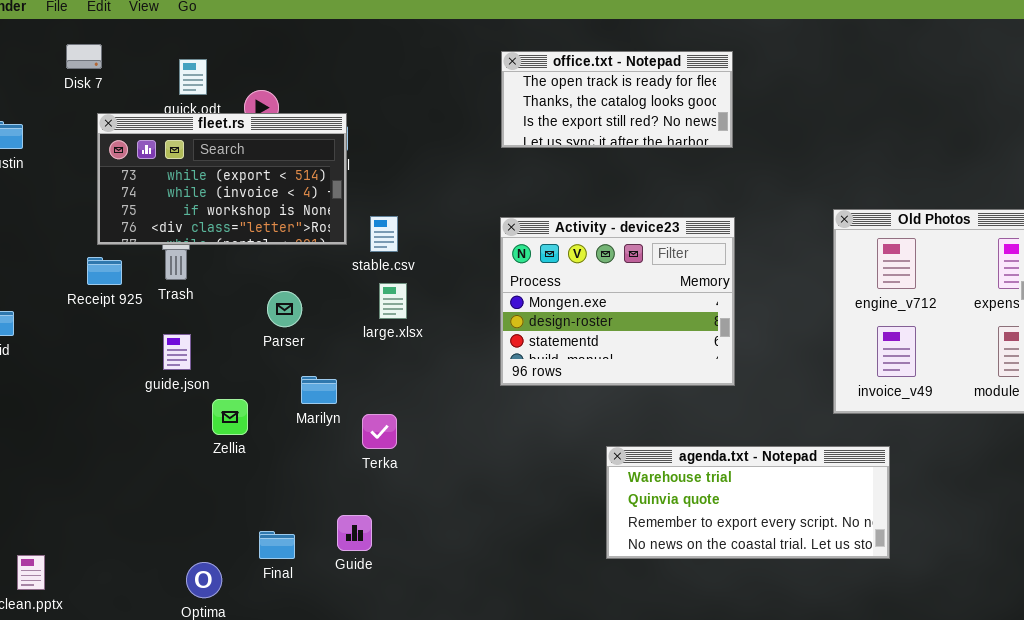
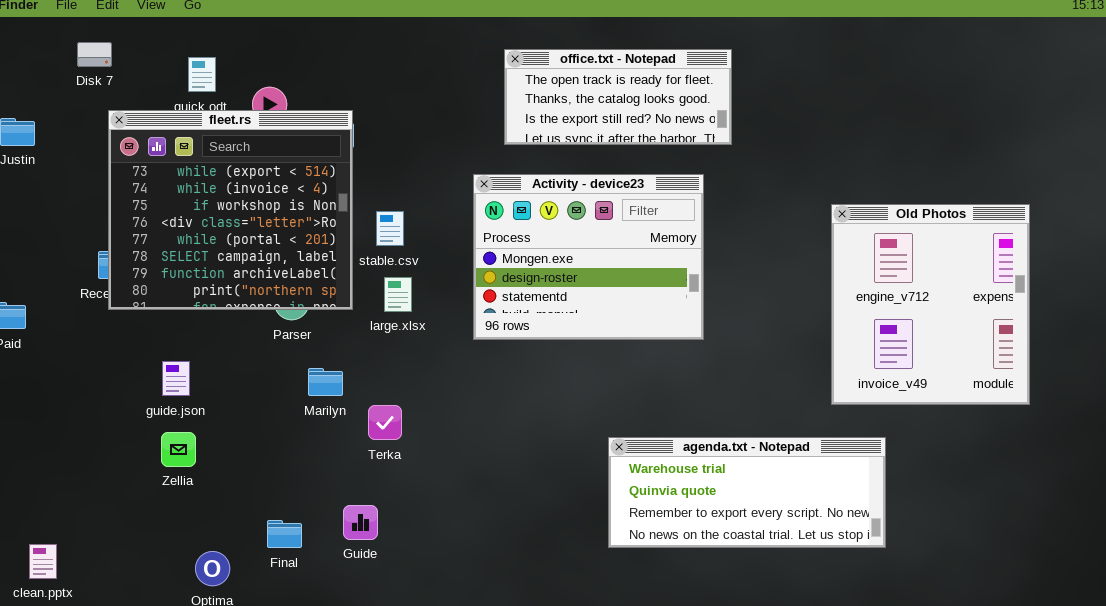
fleet.rs: [97,113,347,245] -> [108,110,353,310], resized
Activity - device23: [500,217,735,386] -> [473,174,704,340], moved
guide.json: [163,334,191,370] -> [162,361,190,396], moved
Zellia: [212,399,248,435] -> [161,432,196,467], moved

